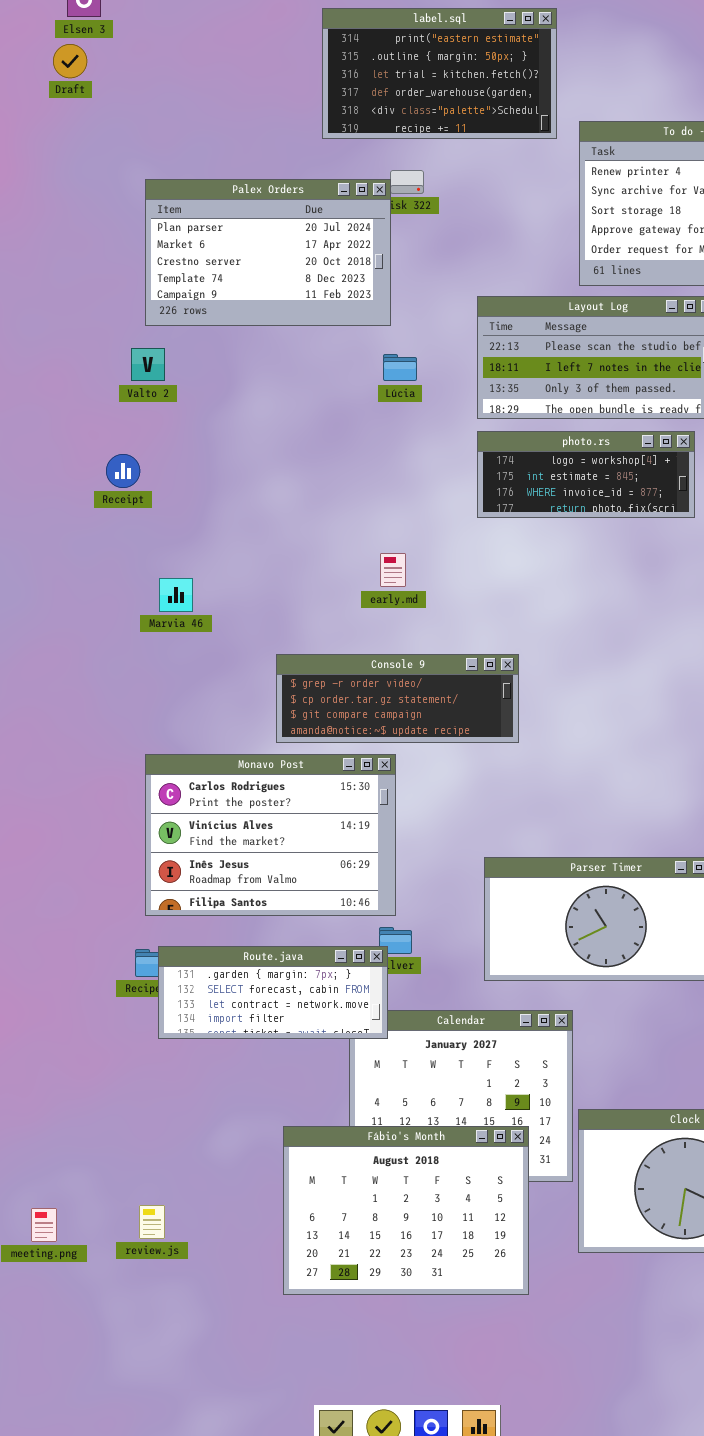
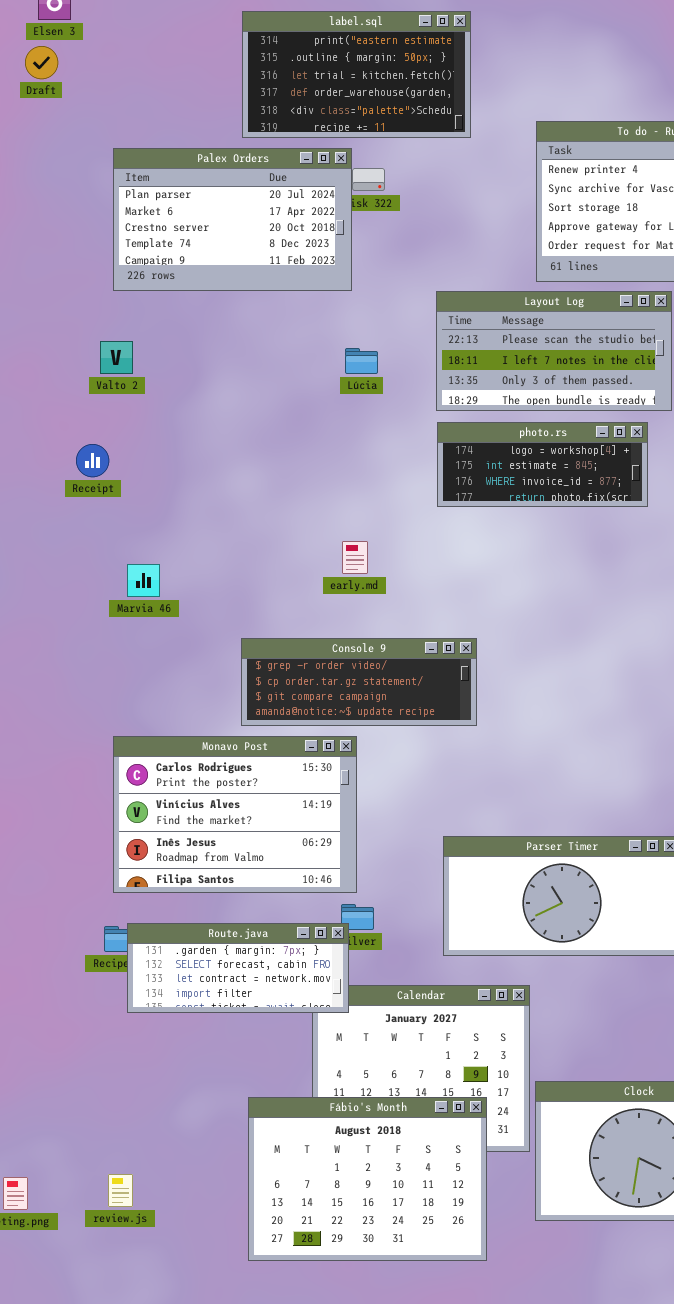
label.sql: [322,8,557,139] -> [242,11,471,138], moved
Palex Orders: [145,179,391,326] -> [113,148,352,291], moved

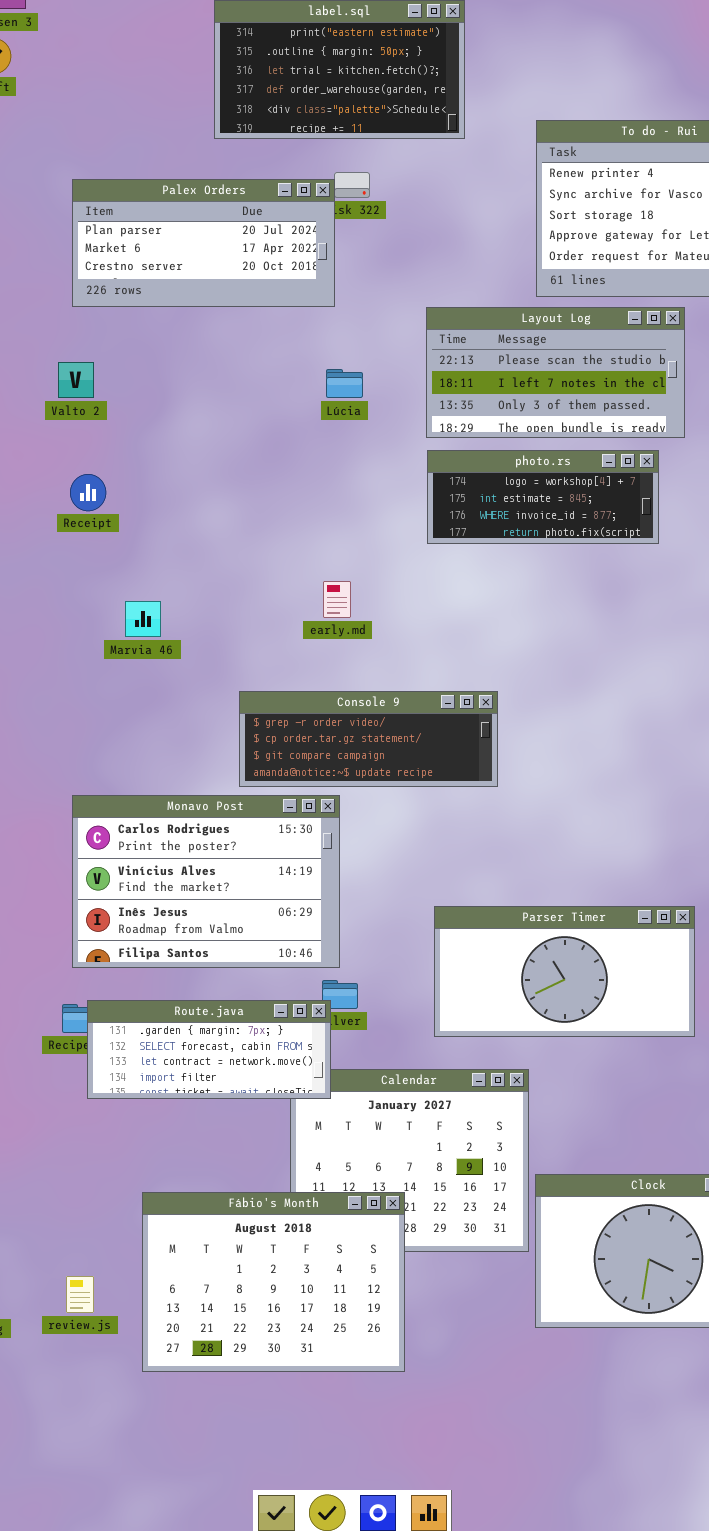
Palex Orders: [113,148,352,291] -> [72,179,335,307], resized
Receipt: [76,444,109,477] -> [70,474,106,511], moved
Marvia 46: [127,564,160,597] -> [125,601,161,637], moved
Console 9: [241,638,477,726] -> [239,691,498,787], moved
Fábio's Month: [248,1097,487,1261] -> [142,1192,405,1372], moved

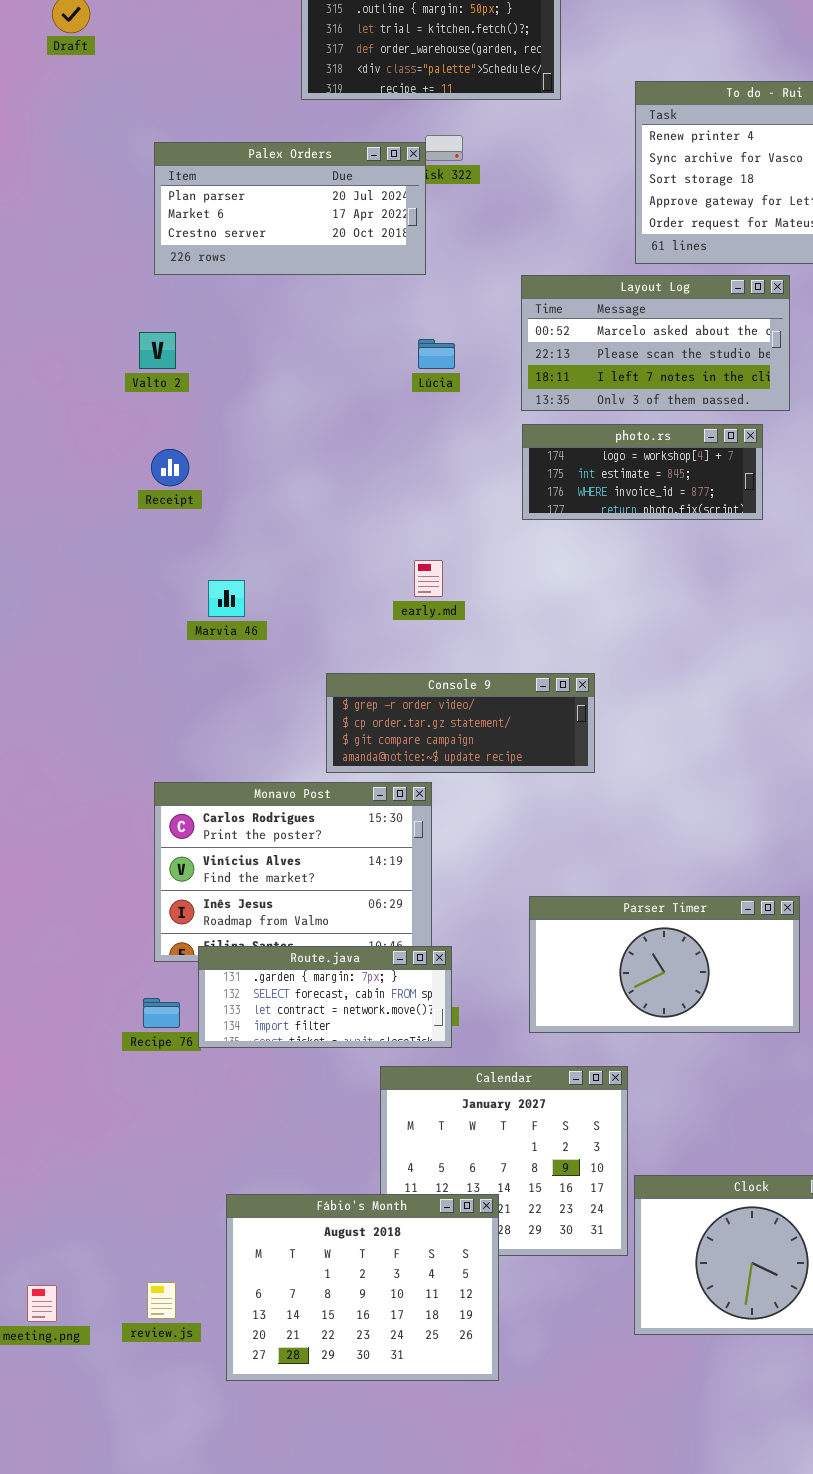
Layout Log: [426,307,685,438] -> [521,275,790,411], scrolled up 1 row
Route.java: [87,1000,331,1099] -> [198,946,452,1048], moved

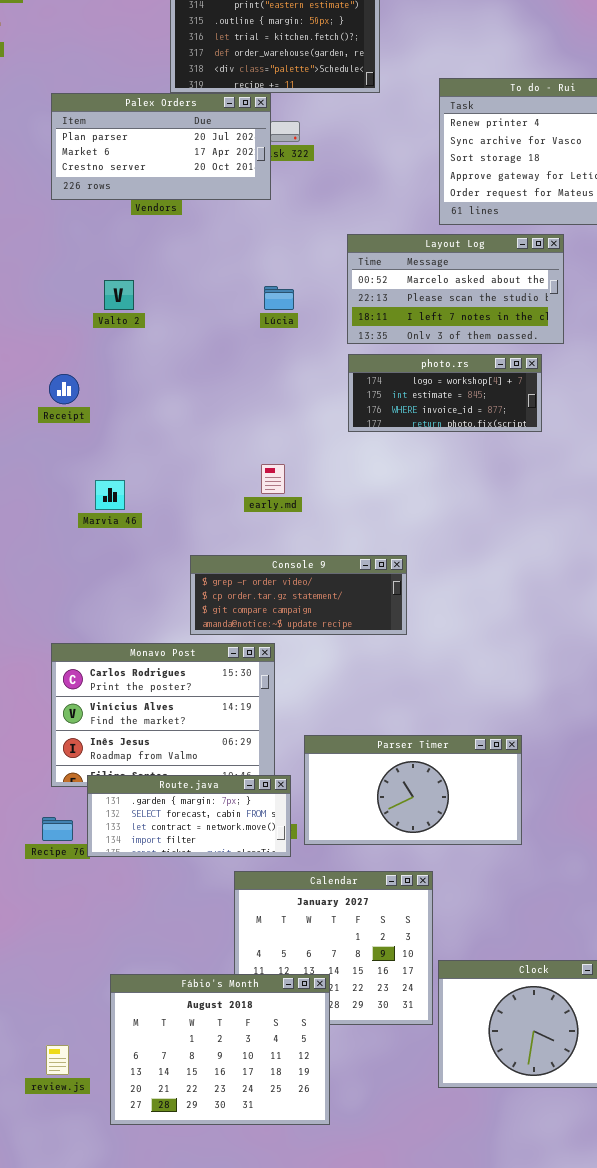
Palex Orders: [154,142,426,275] -> [51,93,271,200], moved
Valto 2: [139,332,176,369] -> [104,280,134,310], moved
Parser Timer: [529,896,800,1033] -> [304,735,522,845], moved

